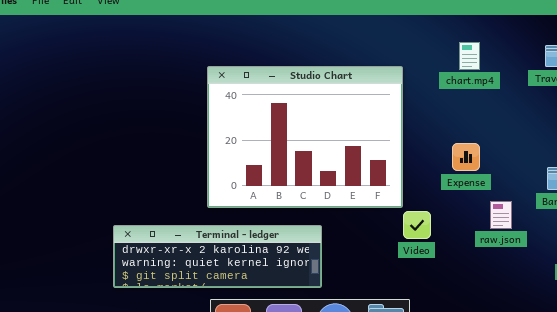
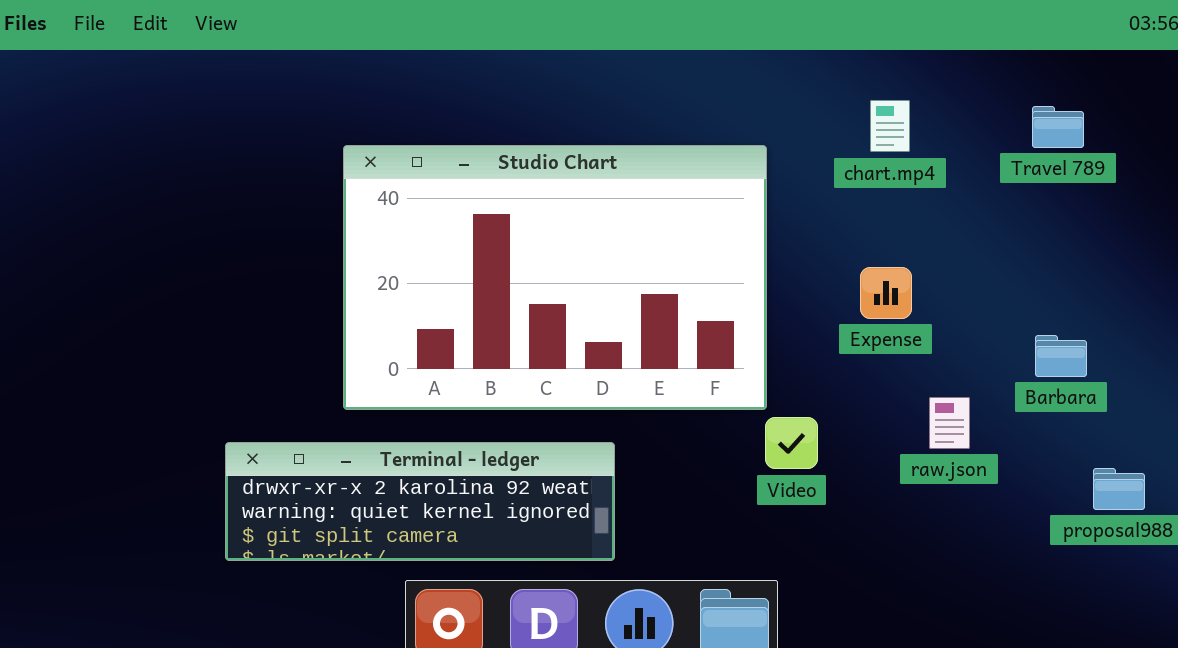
Studio Chart: [207,66,403,208] -> [343,145,767,410], resized
Expense: [452,143,480,171] -> [860,267,912,319], moved

